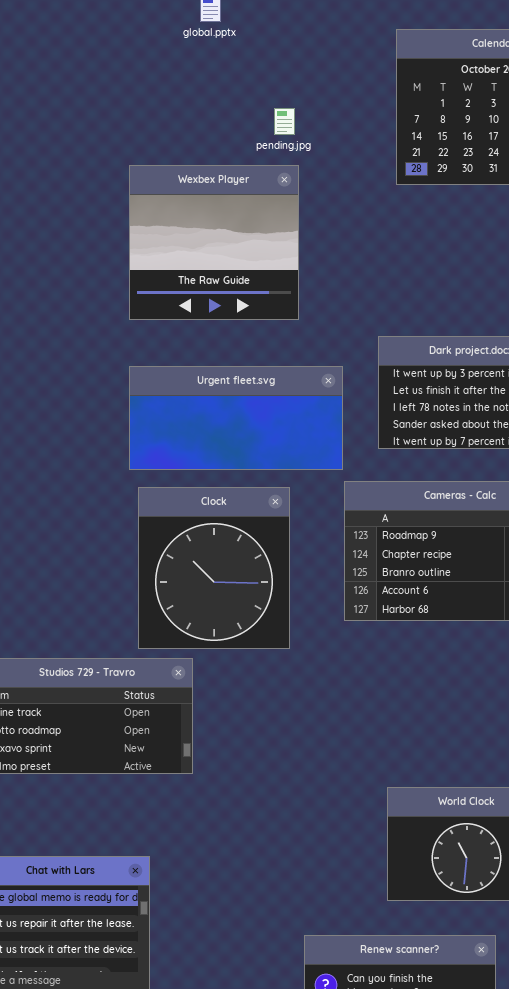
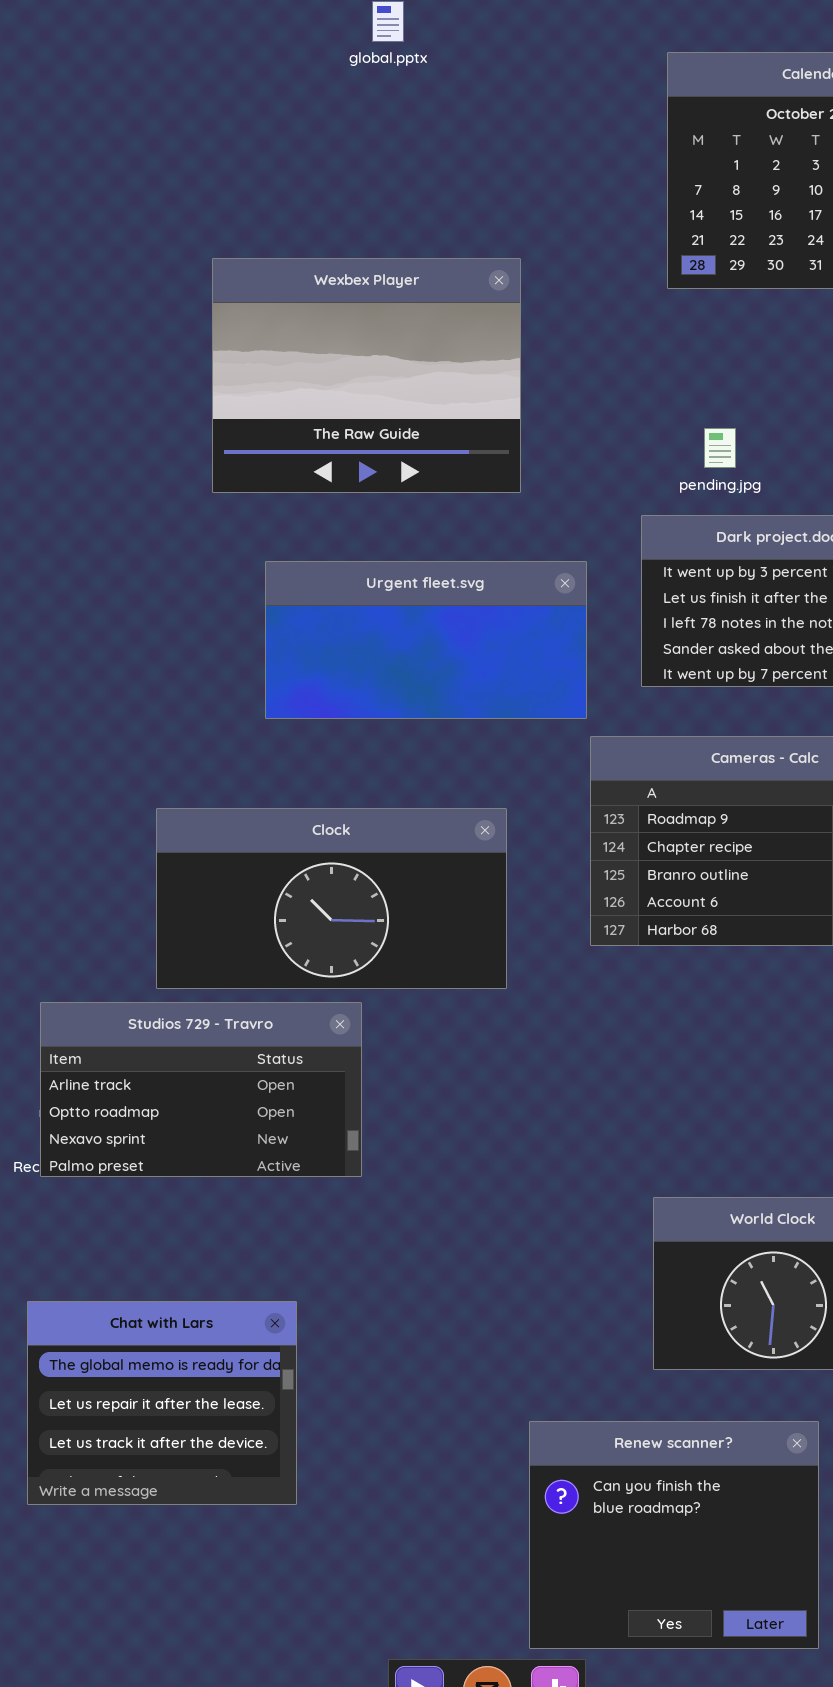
pending.jpg: [274,108,295,135] -> [704,428,736,468], moved
Wexbex Player: [129,165,299,320] -> [212,258,521,493], resized
Clock: [138,487,290,649] -> [156,808,507,989], resized

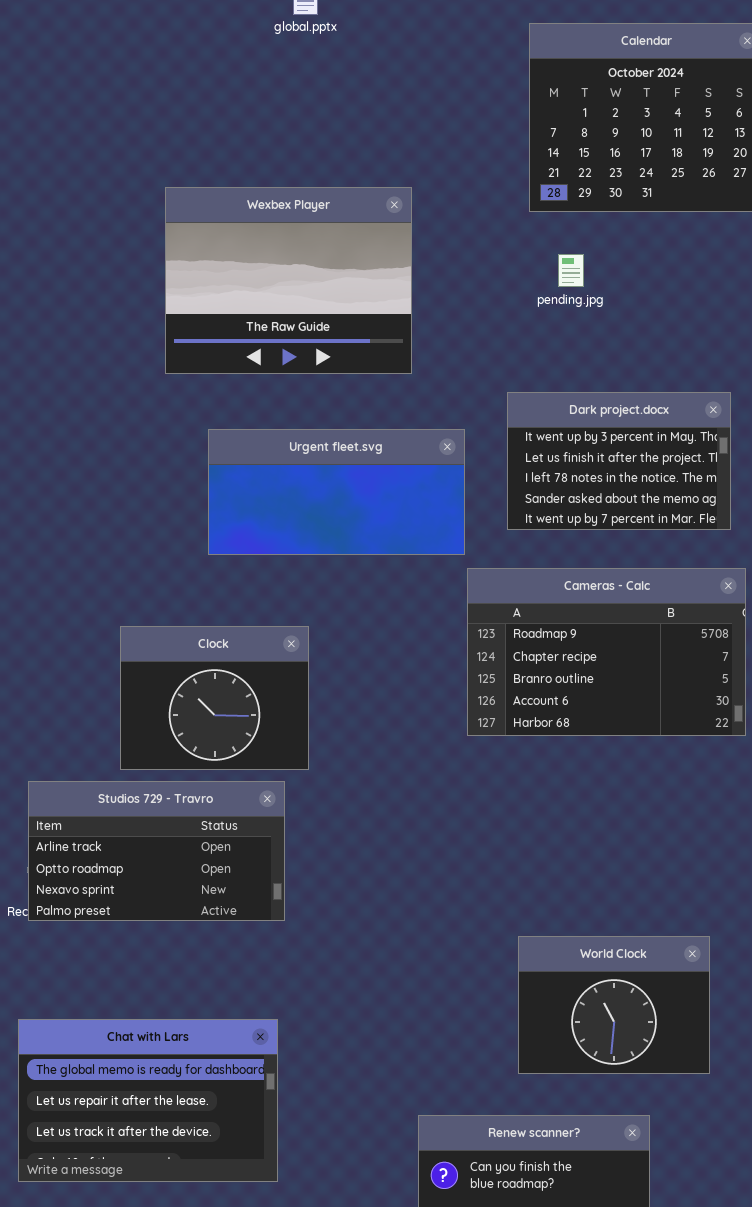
pending.jpg: [704,428,736,468] -> [558,254,584,287], moved
Clock: [156,808,507,989] -> [120,626,309,770], resized
Chat with Lars: [27,1301,297,1505] -> [18,1019,278,1182], resized

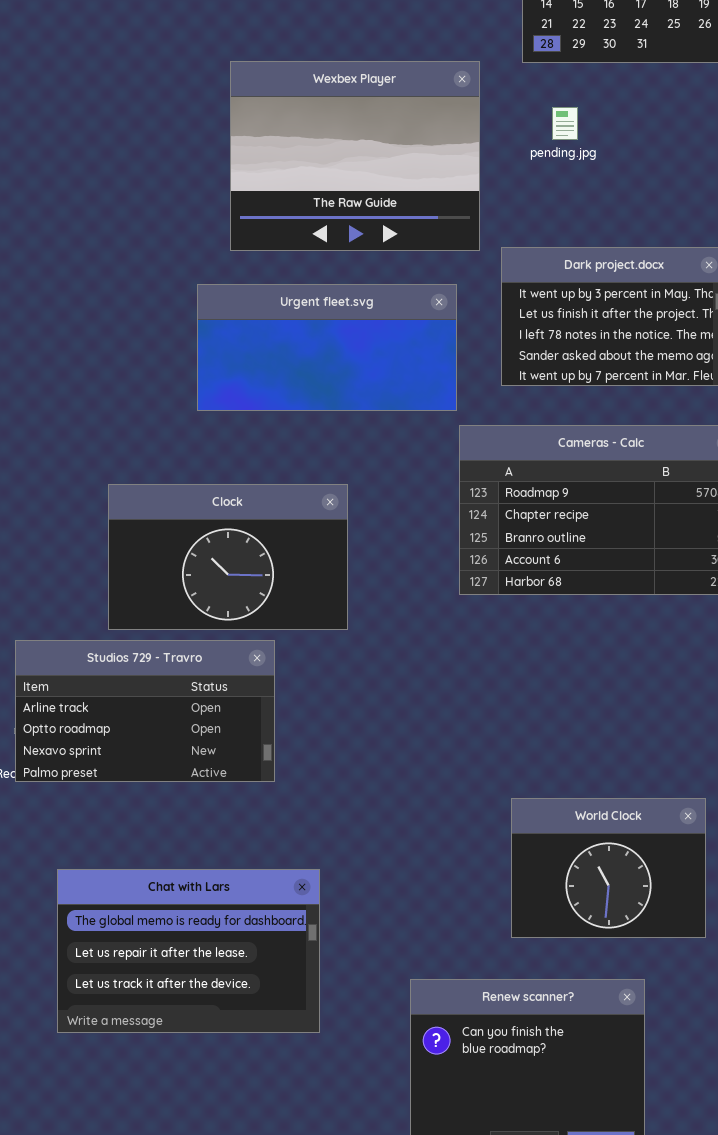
Wexbex Player: [165,187,412,374] -> [230,61,480,251], moved
Clock: [120,626,309,770] -> [108,484,348,630], resized
Chat with Lars: [18,1019,278,1182] -> [57,869,320,1033], moved

